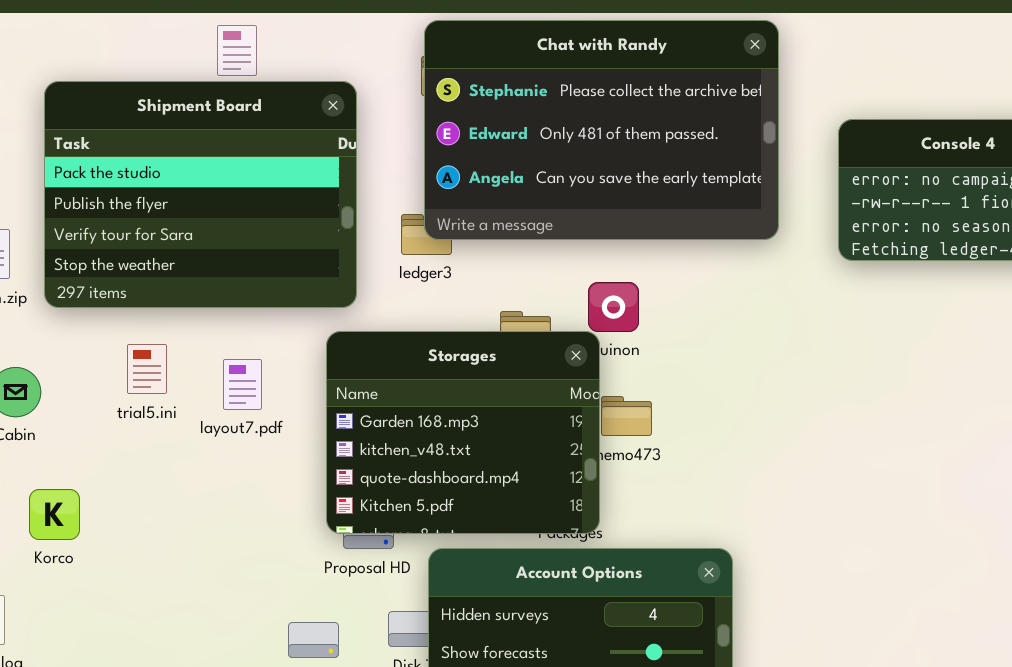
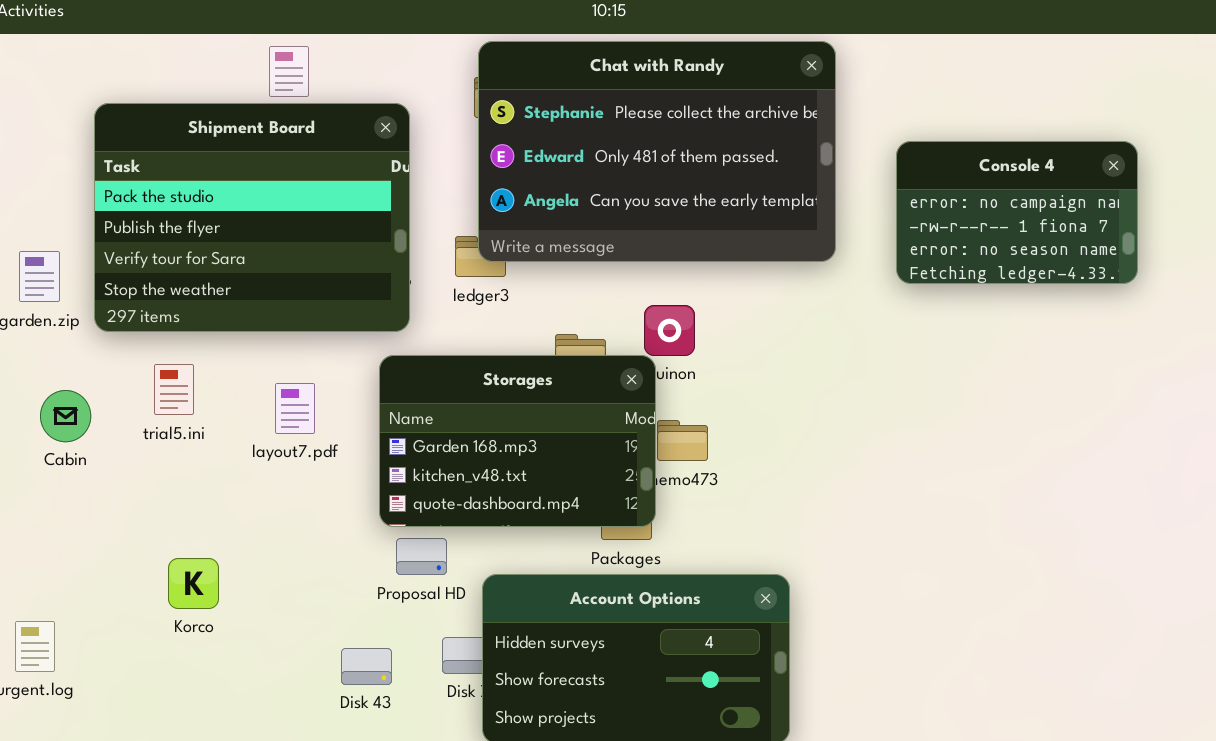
Storages: [326,331,600,534] -> [379,355,656,527], resized
trial5.ini: [127,344,167,394] -> [154,364,194,415], moved
Korco: [29,489,80,540] -> [168,558,219,609], moved

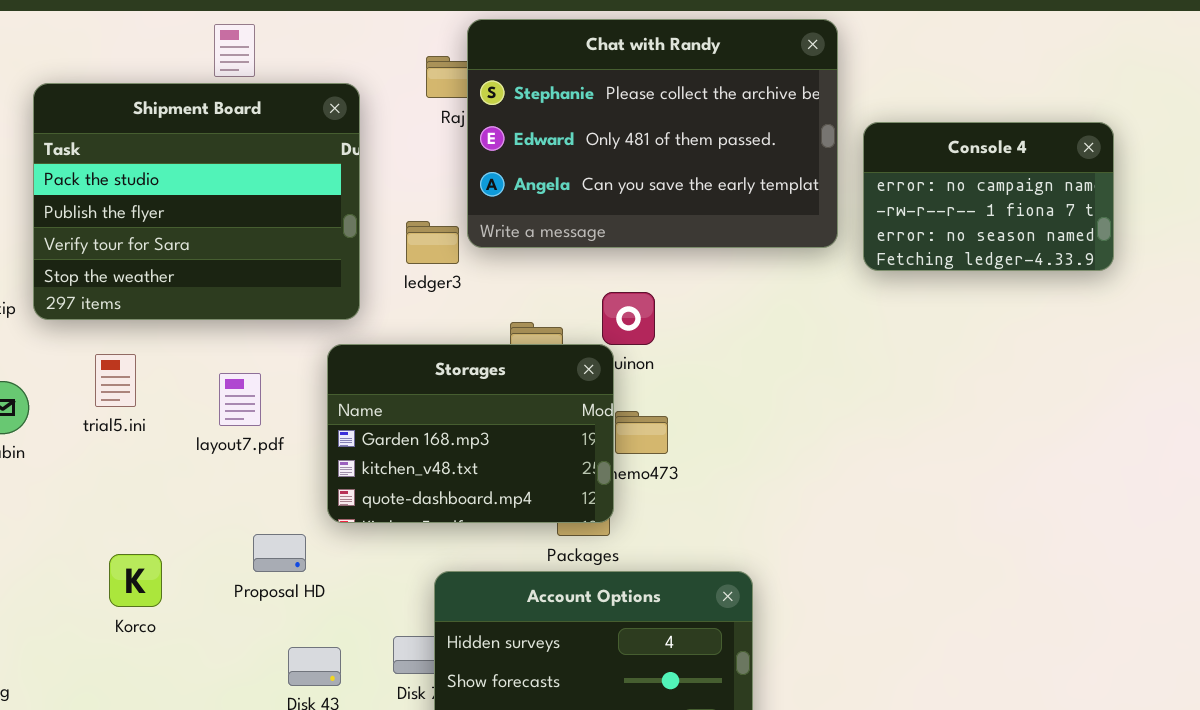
Chat with Randy: [478,41,836,262] -> [467,19,838,248], moved
Proposal HD: [396,538,447,575] -> [253,534,306,572], moved

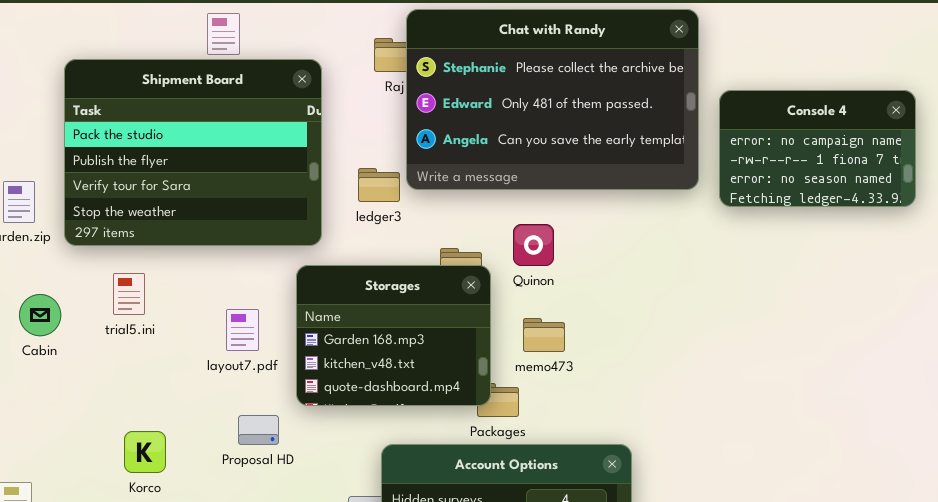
Storages: [327,344,614,523] -> [296,265,491,406], resized
layout7.pdf: [219,373,261,426] -> [226,309,259,351], moved

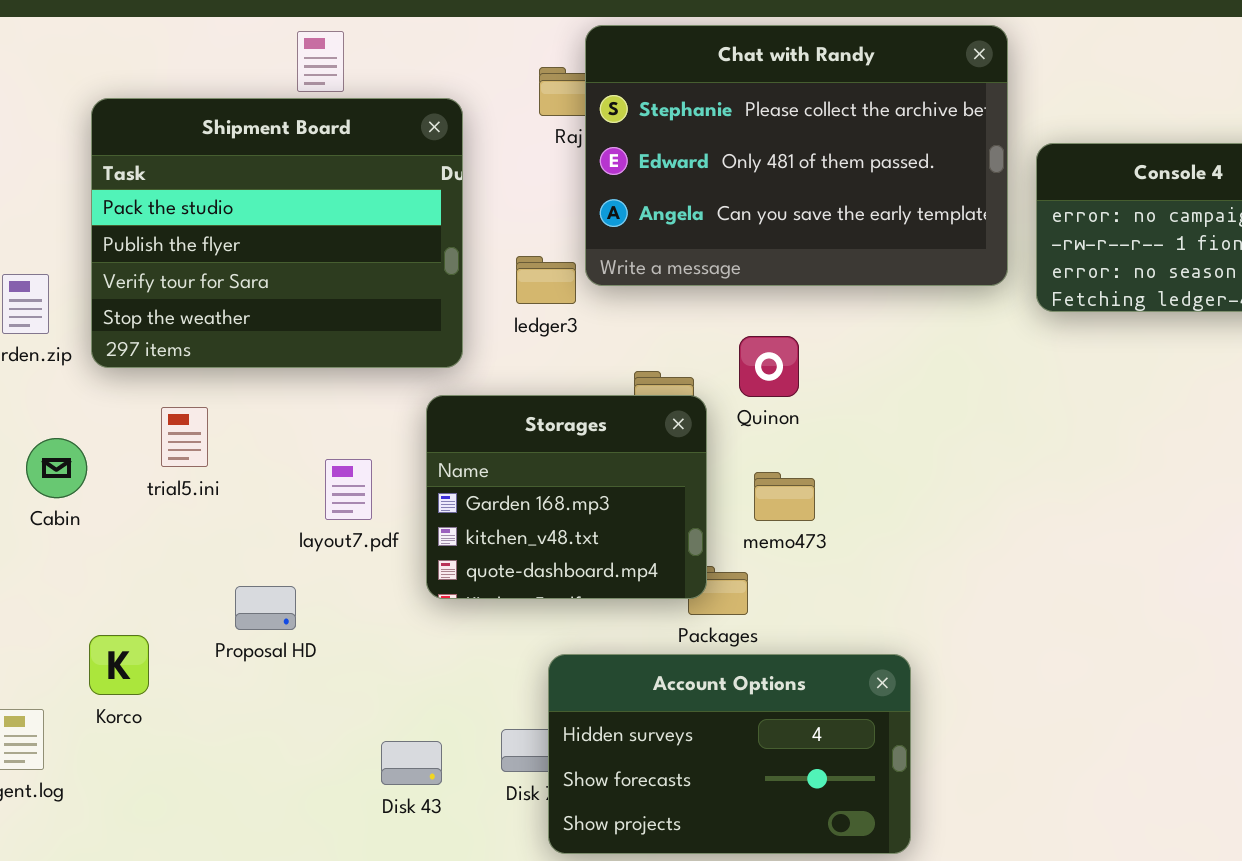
Proposal HD: [238,415,279,445] -> [235,586,296,630], moved
Korco: [124,431,166,473] -> [89,635,149,695], moved

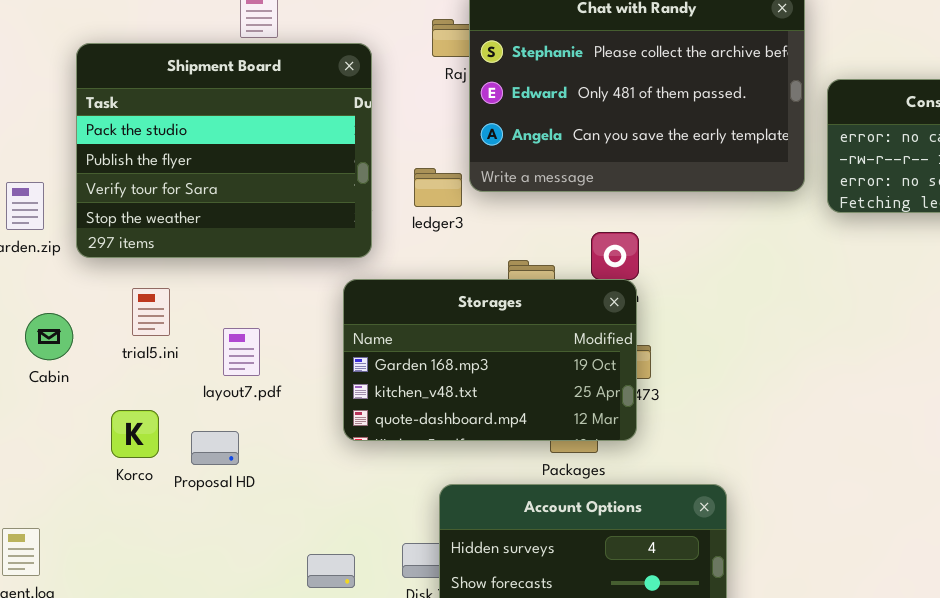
Storages: [426,395,707,599] -> [343,279,637,441], resized
layout7.pdf: [325,459,372,520] -> [223,328,260,376], moved
Korco: [89,635,149,695] -> [111,410,159,458], moved

